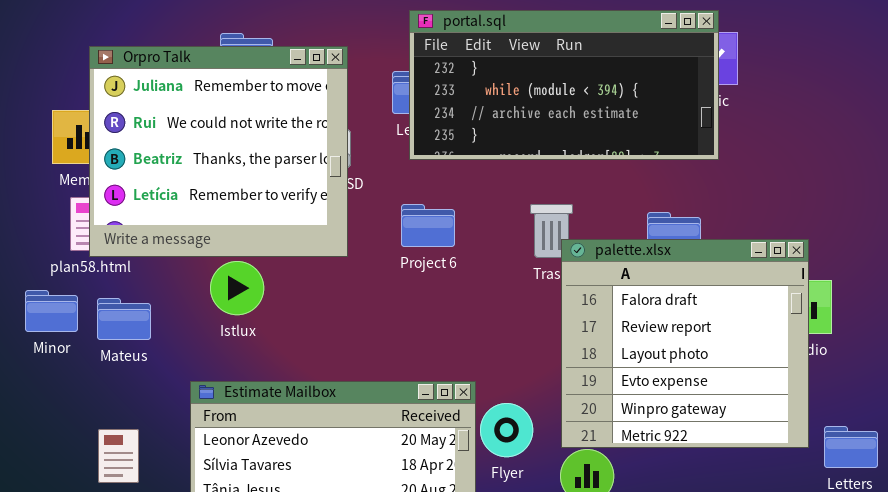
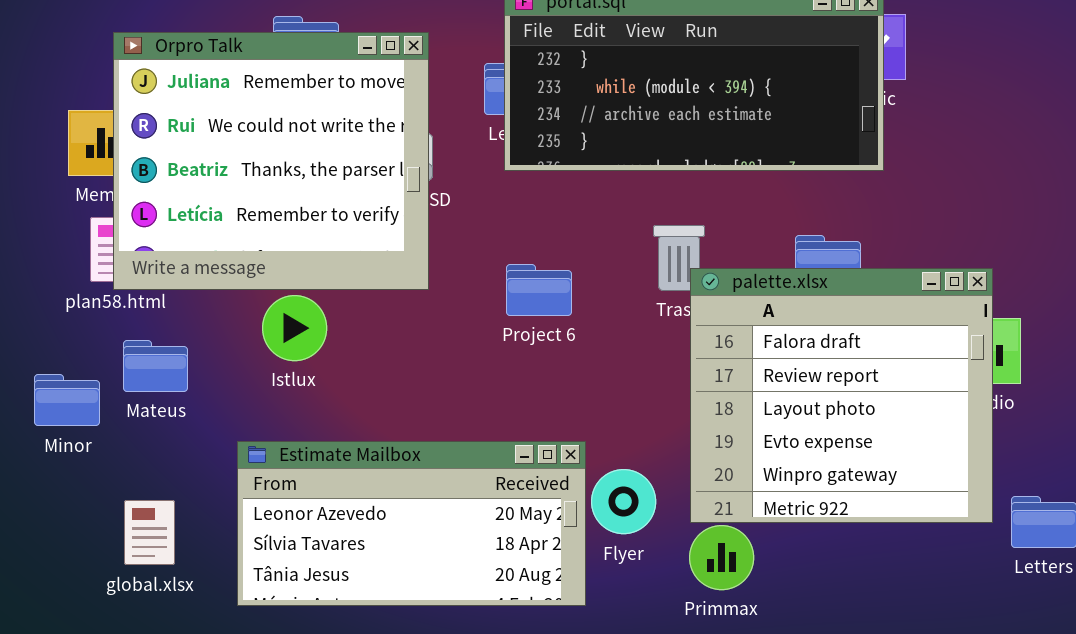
Project 6: [401,204,455,247] -> [506,264,572,316], moved
Minor: [25,290,78,332] -> [34,374,100,426], moved

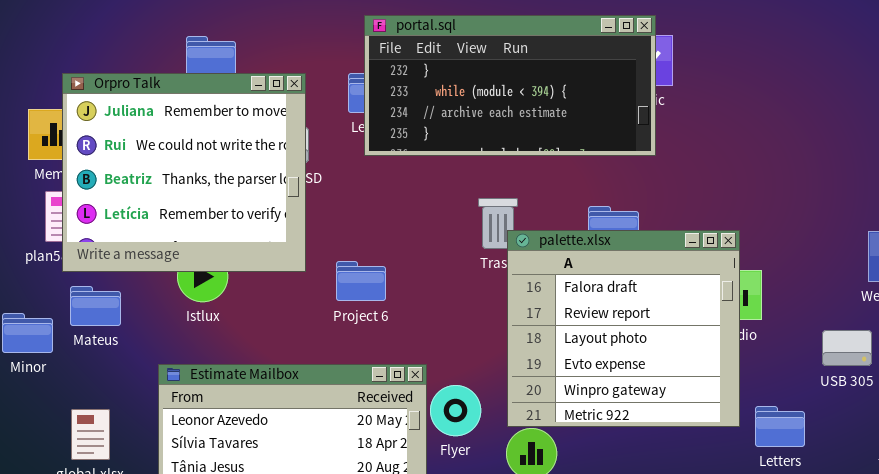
Orpro Talk: [113,32,429,290] -> [62,73,306,272], moved
Project 6: [506,264,572,316] -> [336,261,386,301], moved

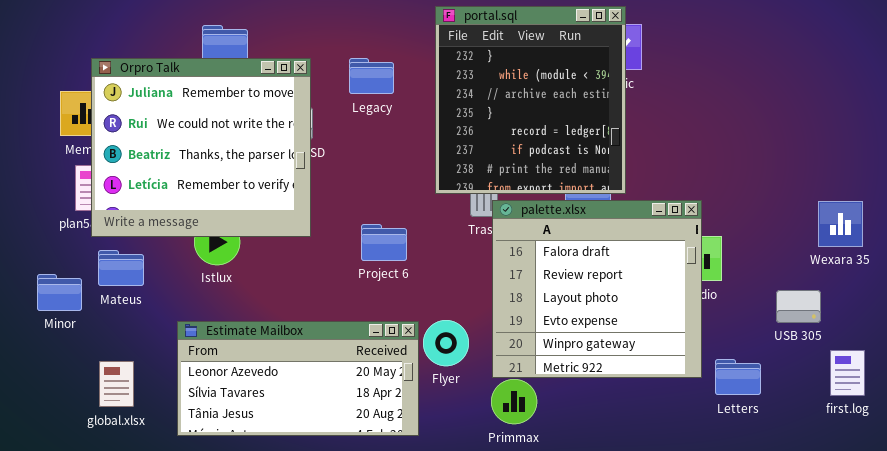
portal.sql: [364,15,656,156] -> [435,6,626,194], resized
Project 6: [336,261,386,301] -> [361,224,407,261], moved
Flyer: [430,385,481,436] -> [423,320,469,366], moved

